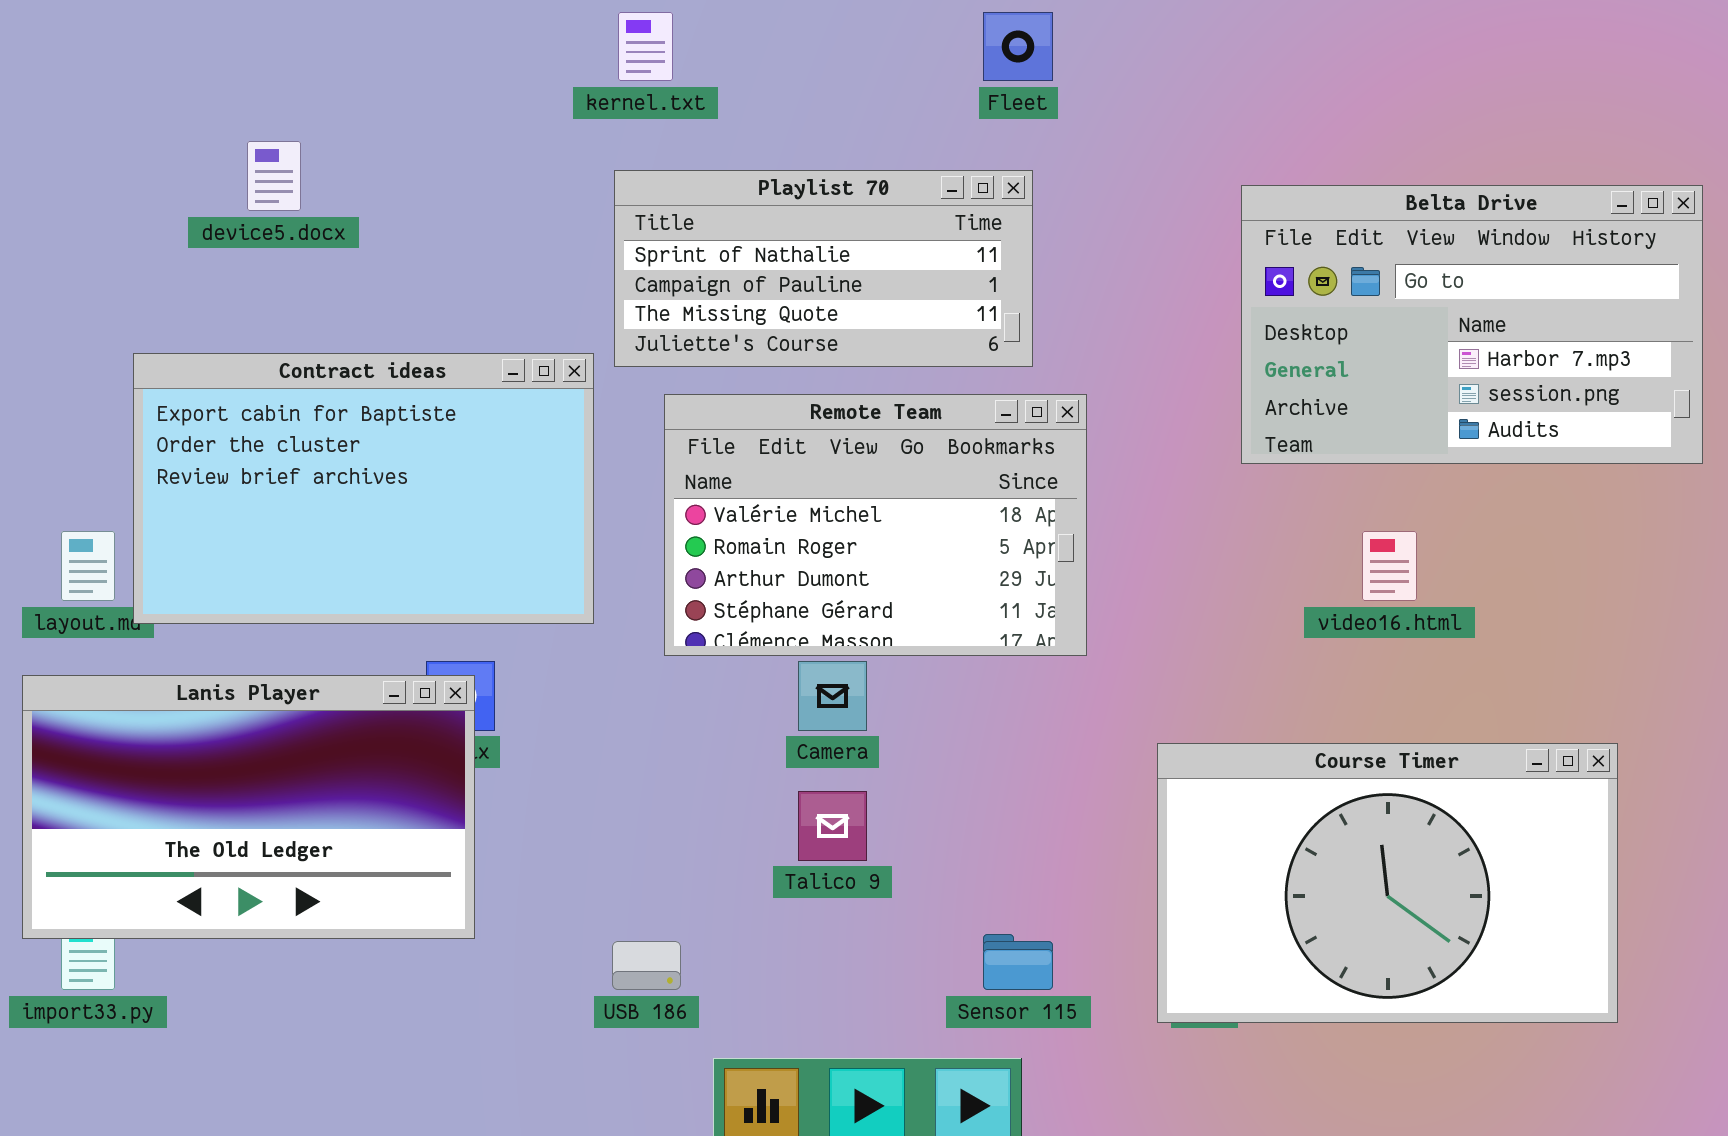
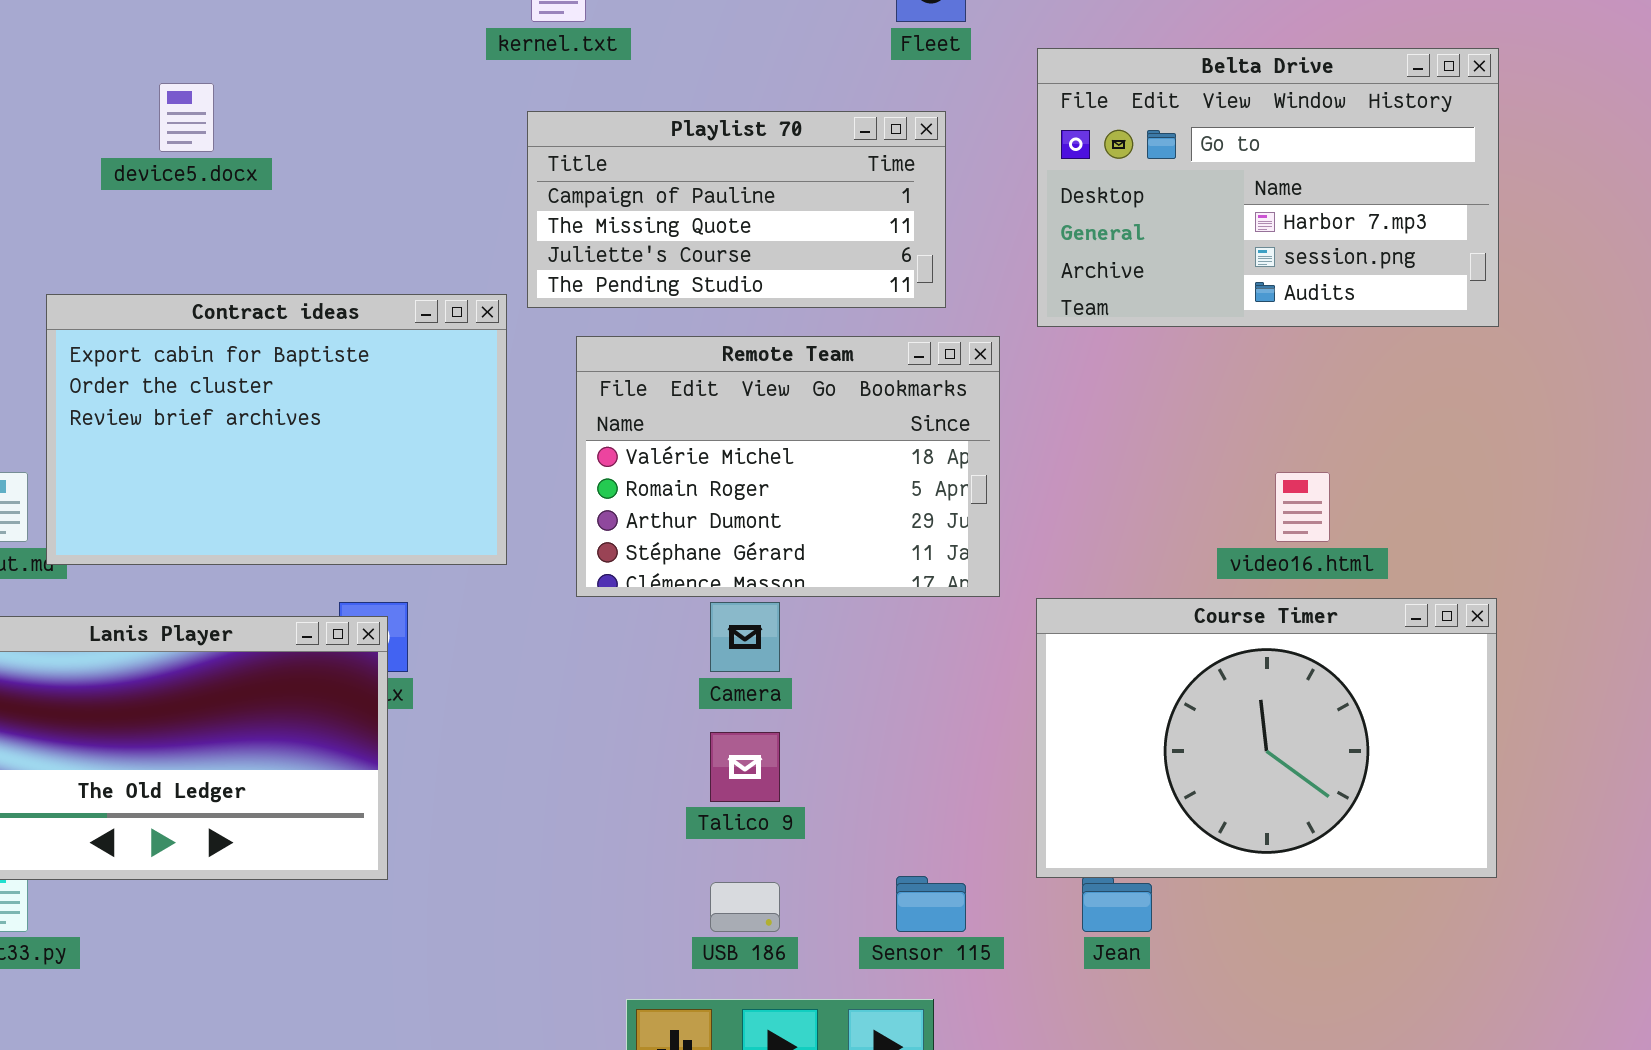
Playlist 70: [614,170,1033,367] -> [527,111,946,308], scrolled down 1 row
Belta Drive: [1241,185,1703,464] -> [1037,48,1499,327], moved
Course Timer: [1157,743,1618,1023] -> [1036,598,1497,878], moved
USB 186: [612,941,681,990] -> [710,882,780,932], moved

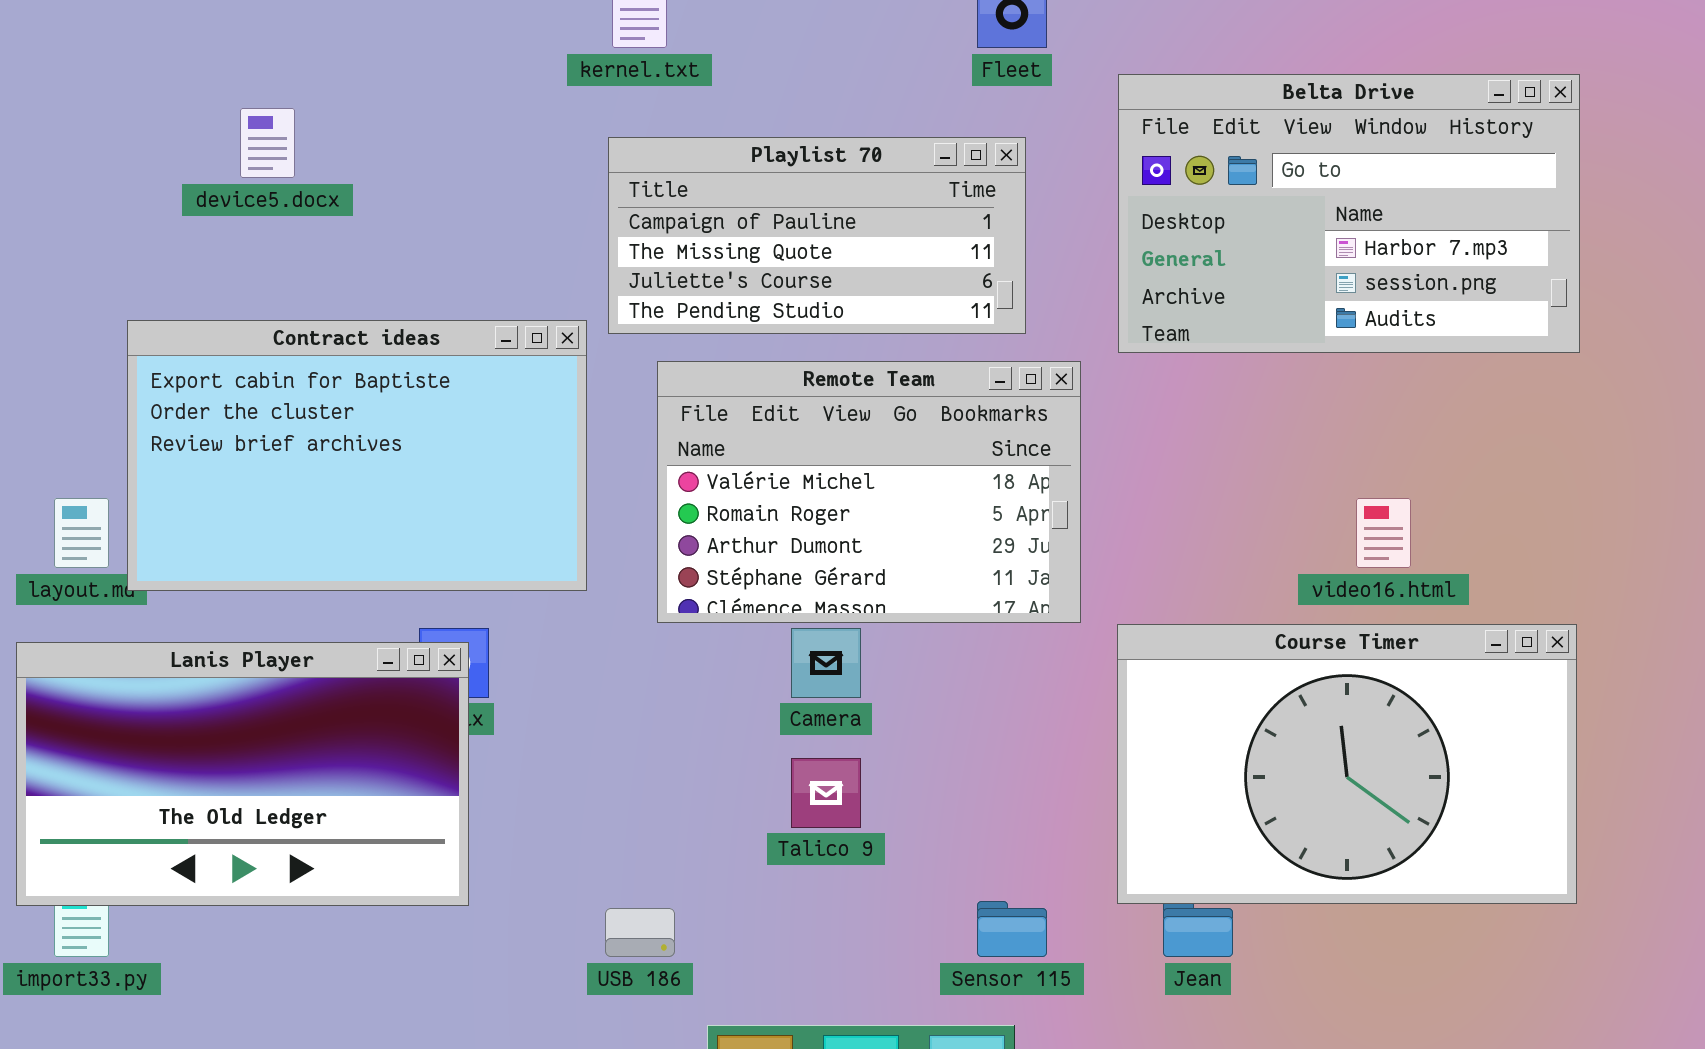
USB 186: [710,882,780,932] -> [605,908,675,957], moved

